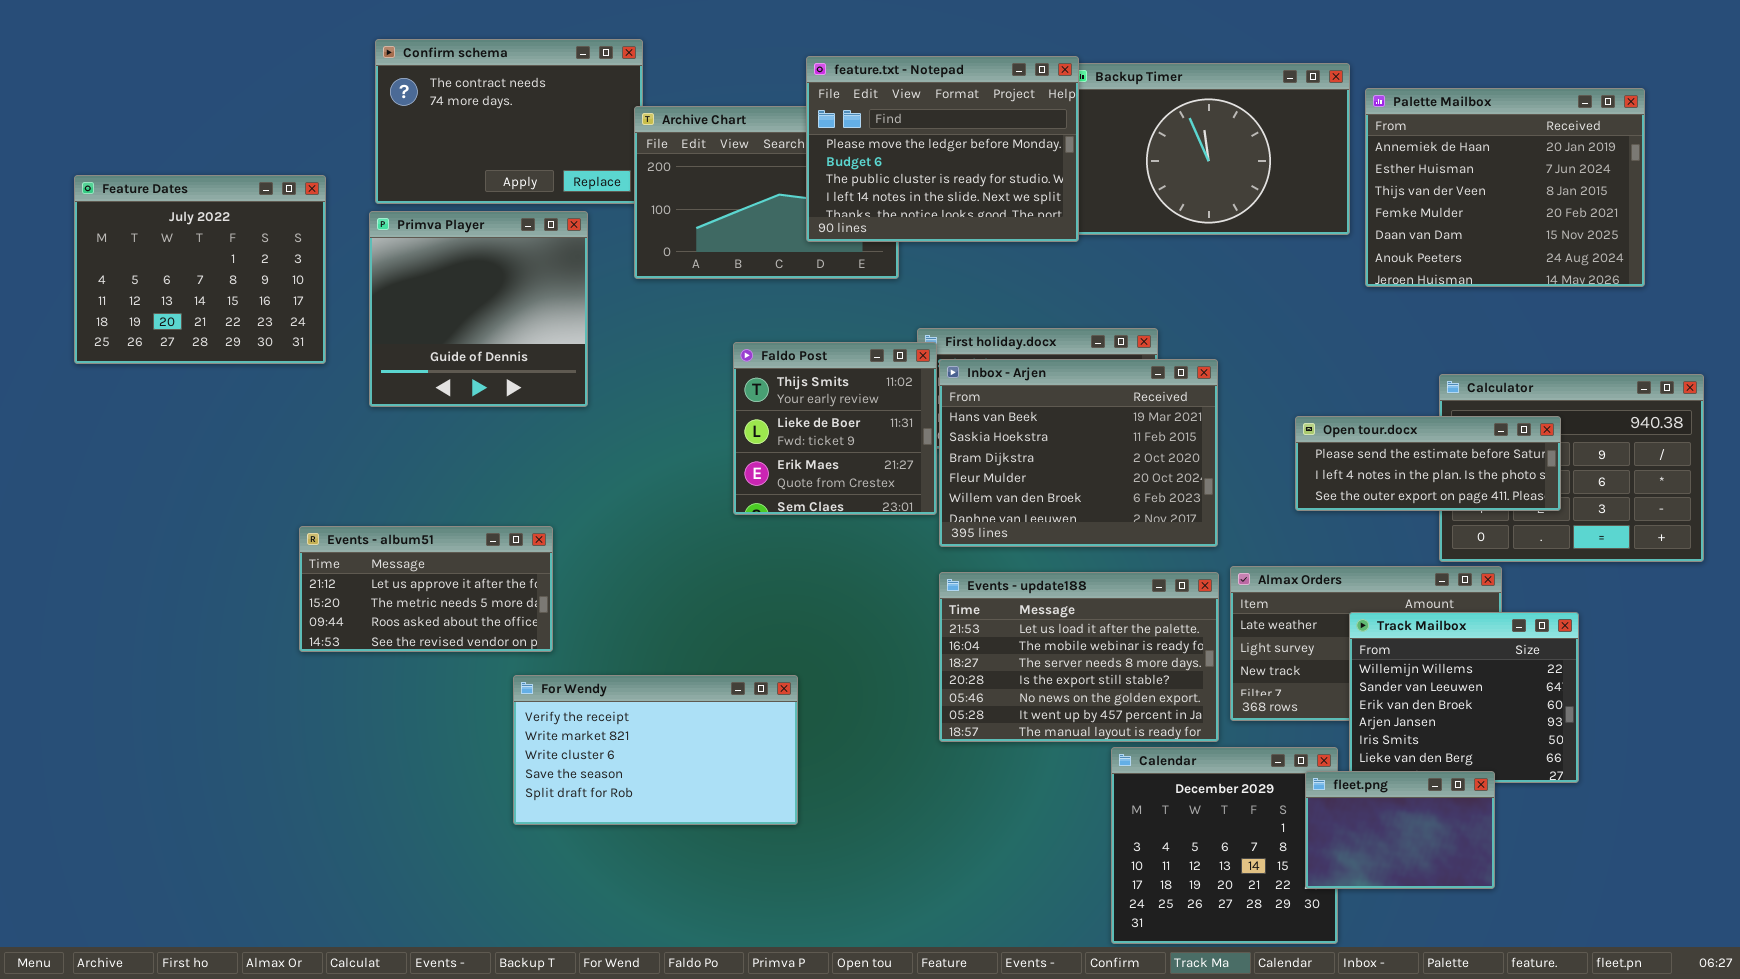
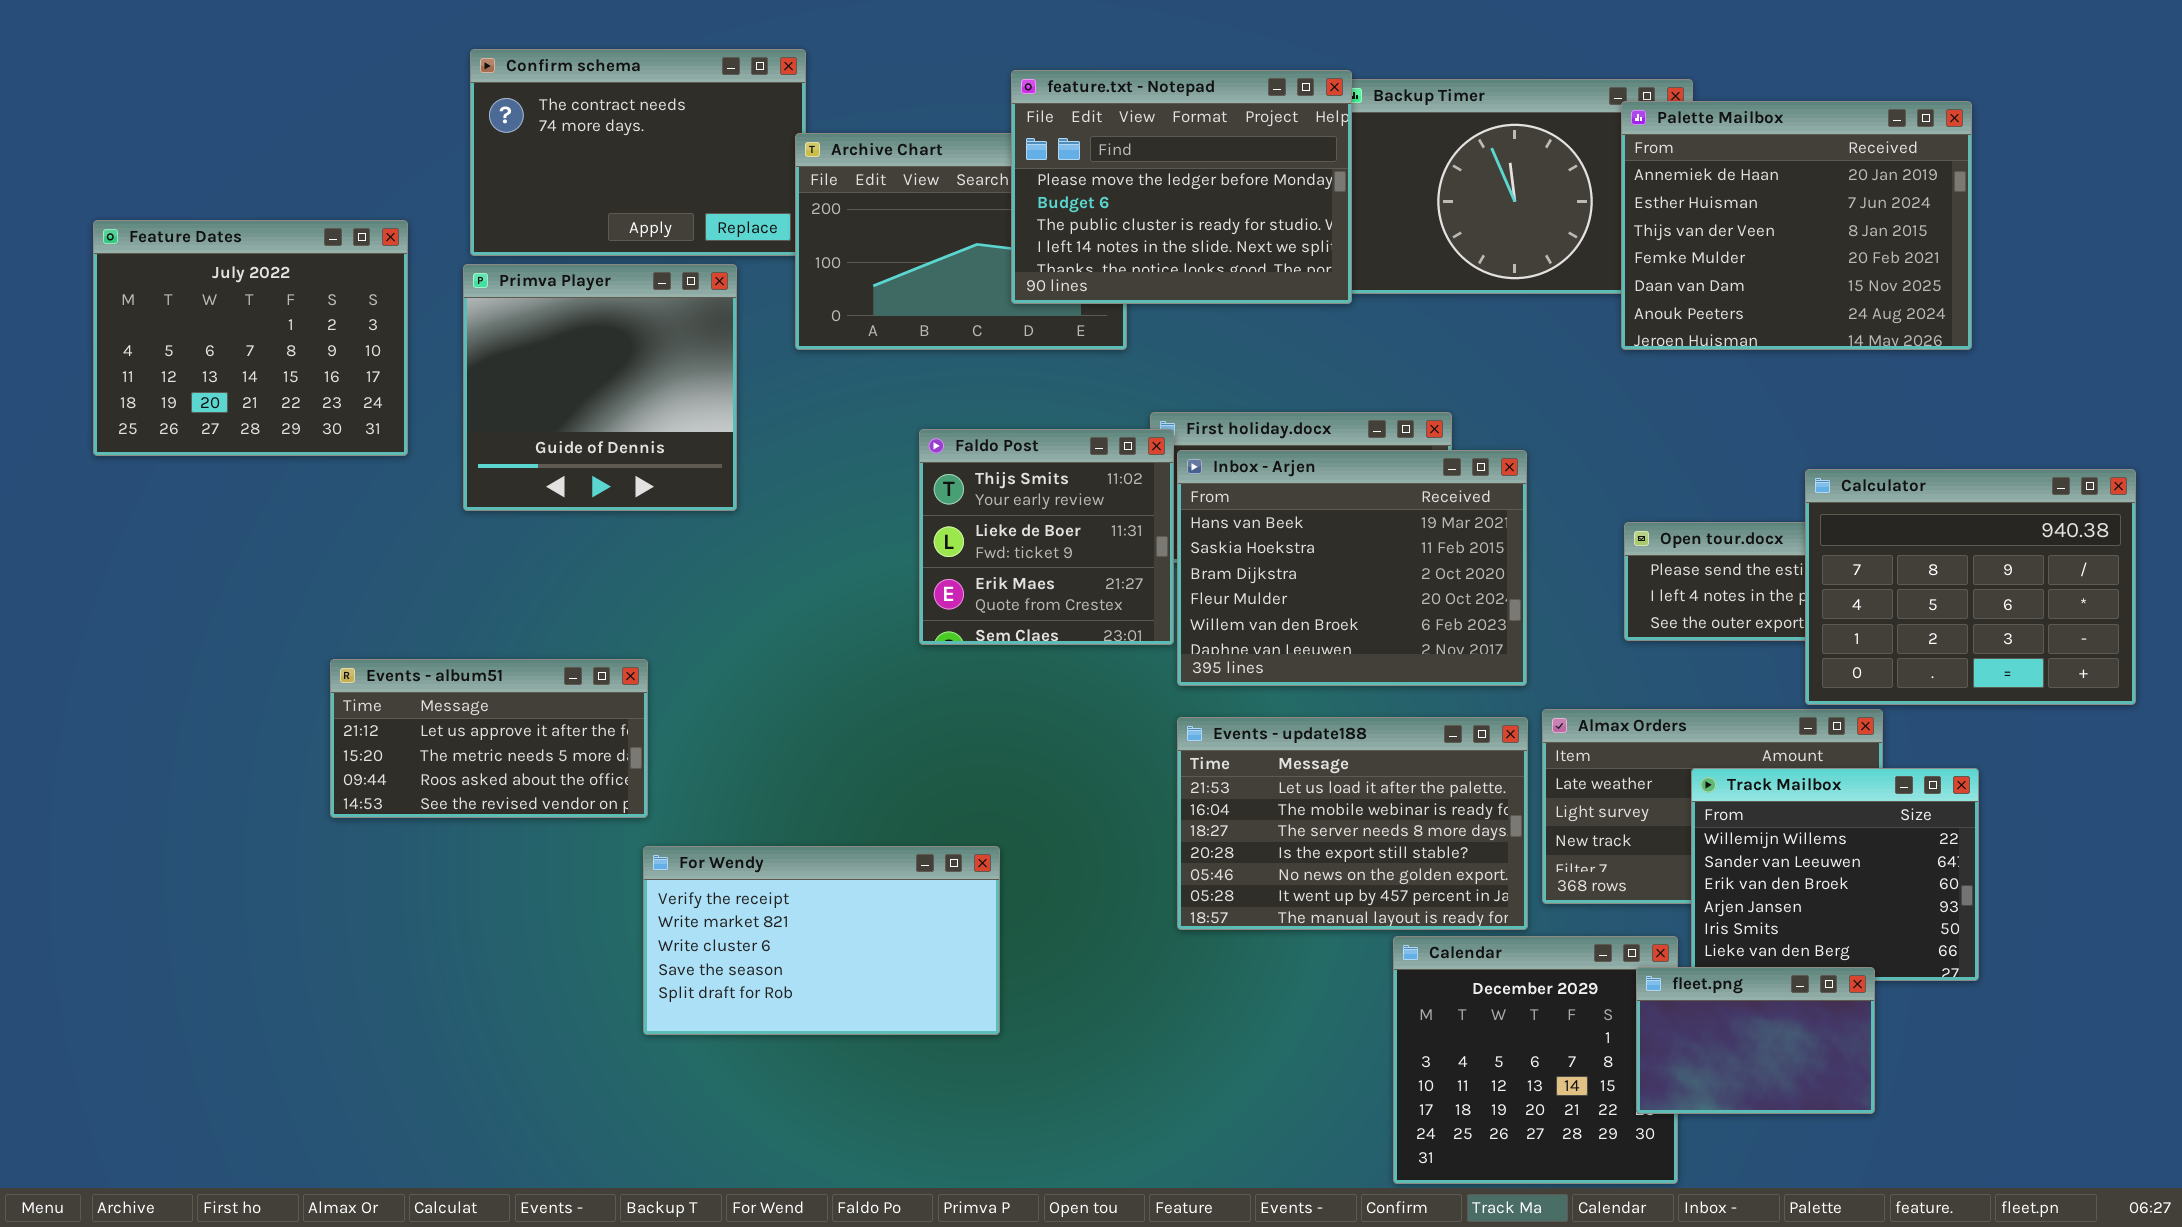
Palette Mailbox: [1365,88,1645,287] -> [1621,101,1972,350], moved
Calculator: [1439,374,1704,562] -> [1805,469,2136,705], raised
Events - album51: [299,526,553,652] -> [330,659,648,818], moved

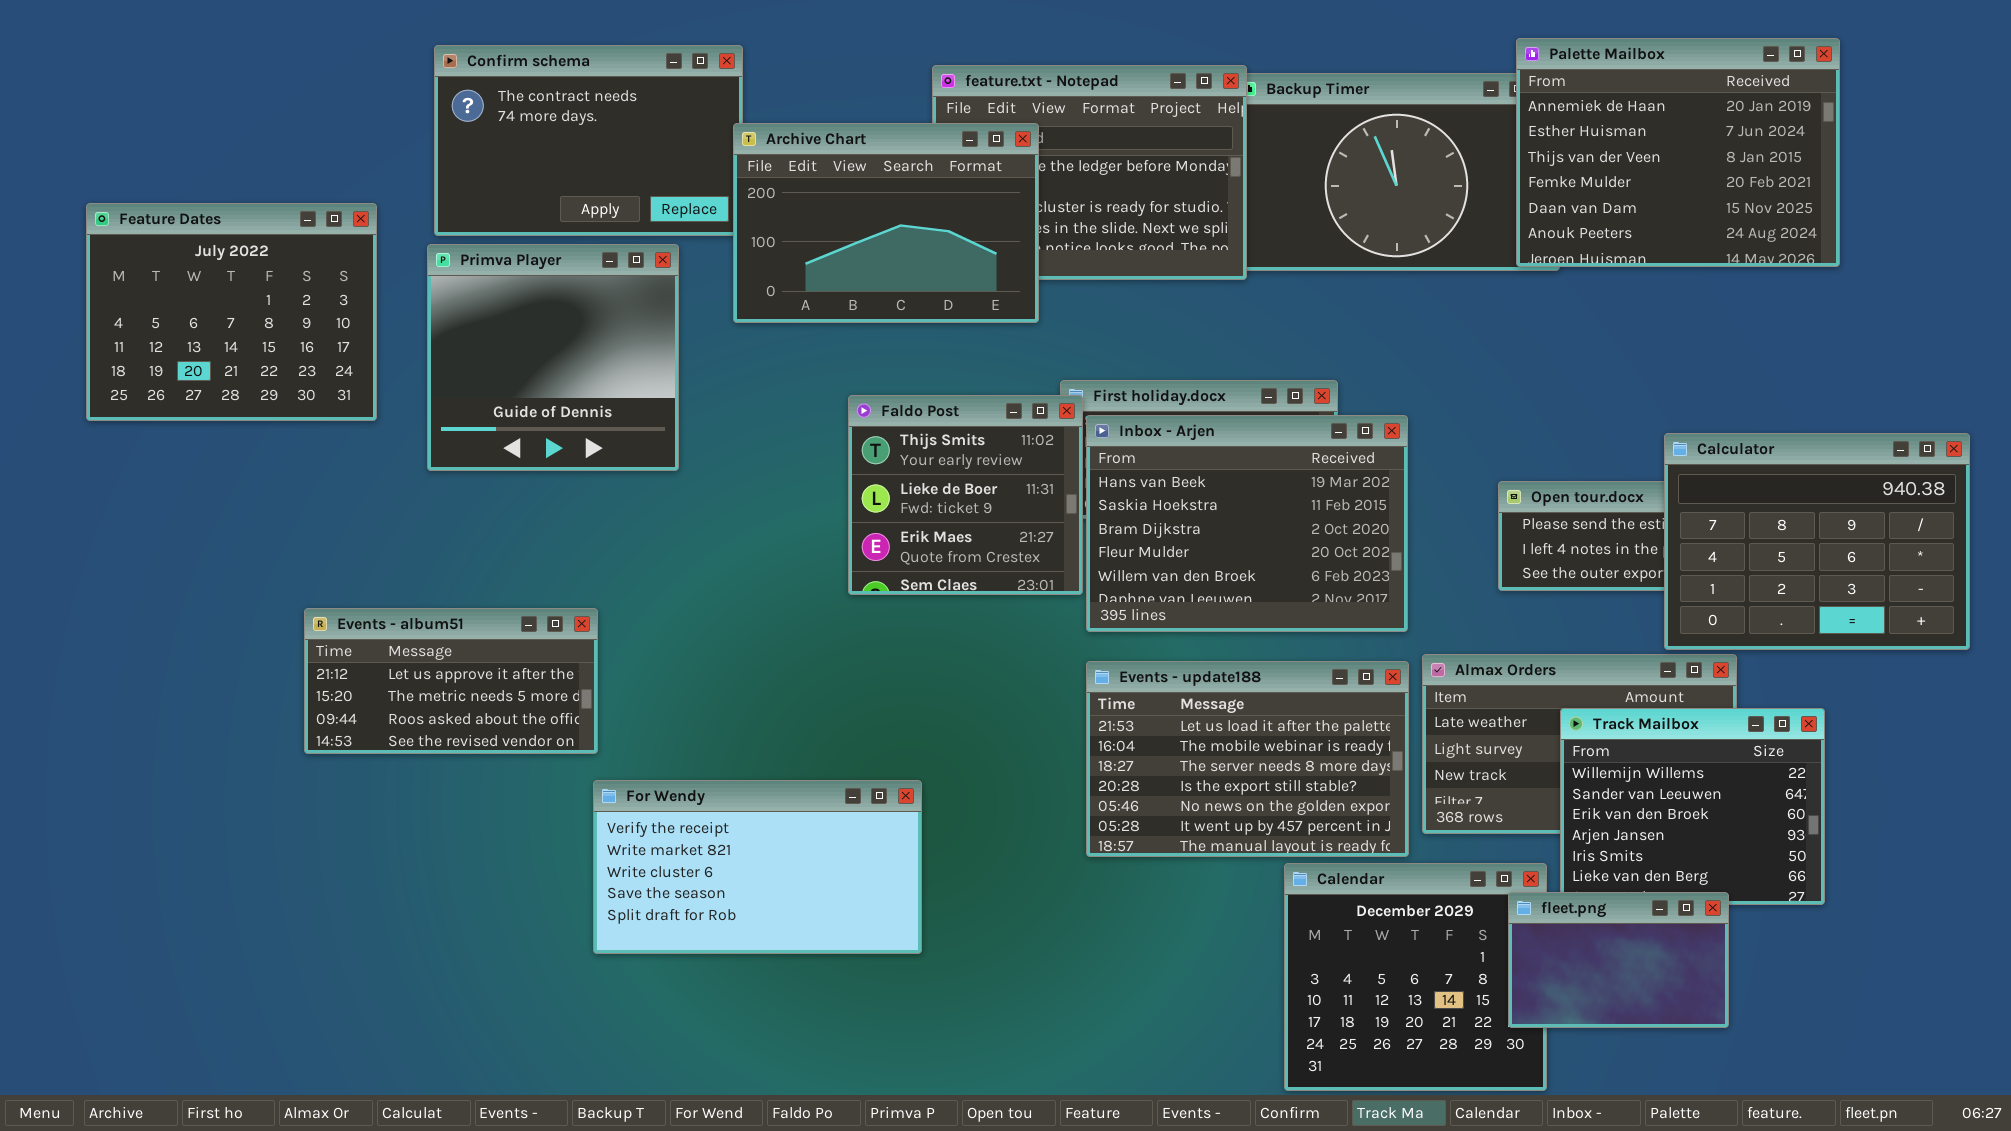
Palette Mailbox: [1621,101,1972,350] -> [1516,38,1840,267], moved
Archive Chart: [795,133,1127,350] -> [733,123,1039,323], raised

